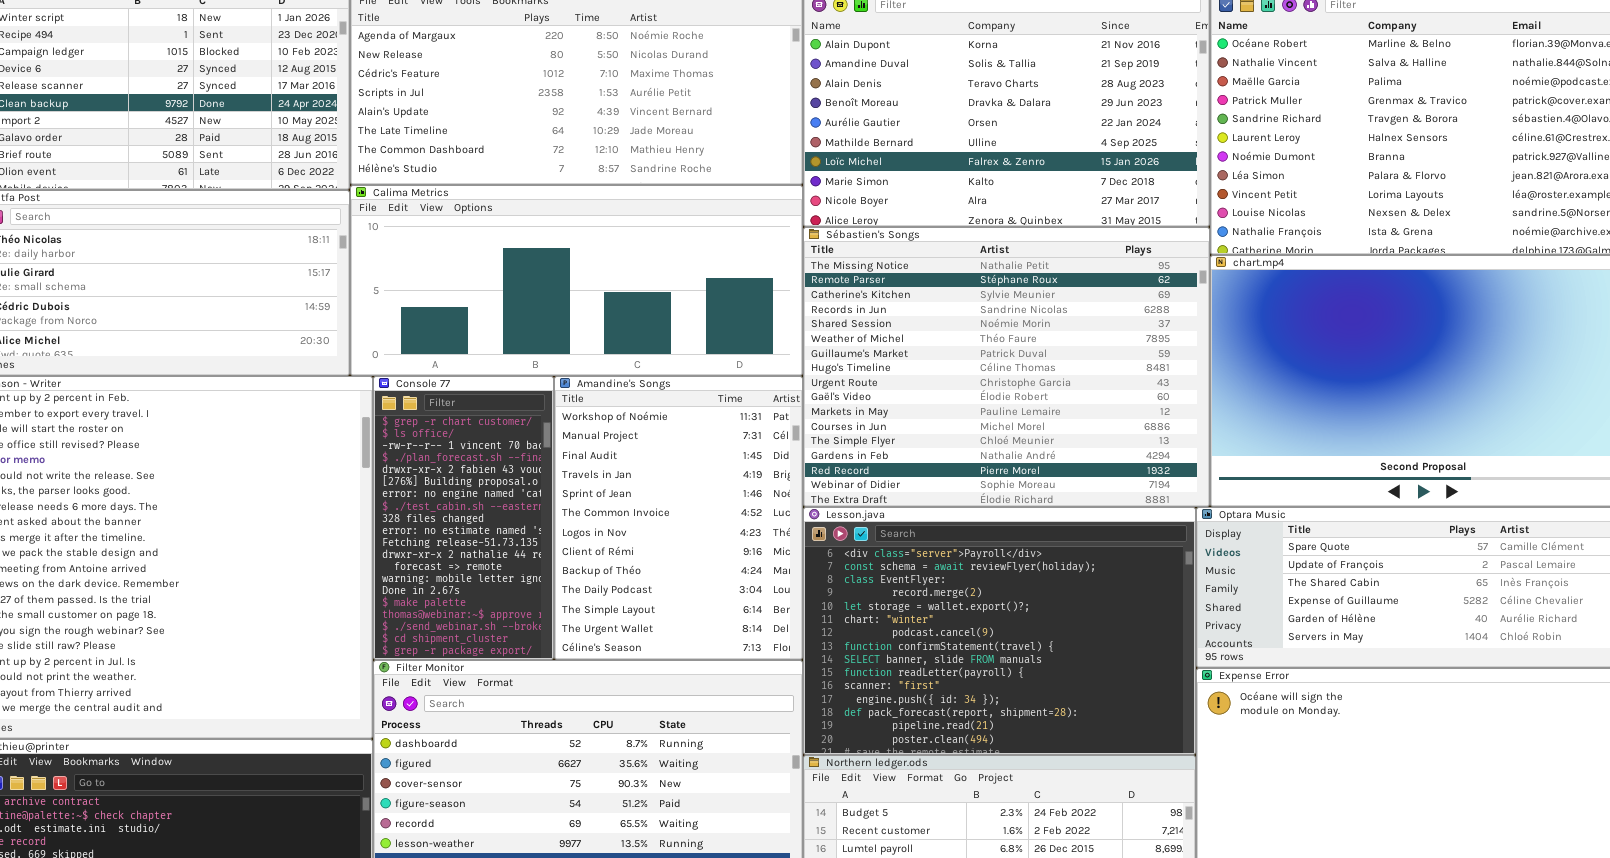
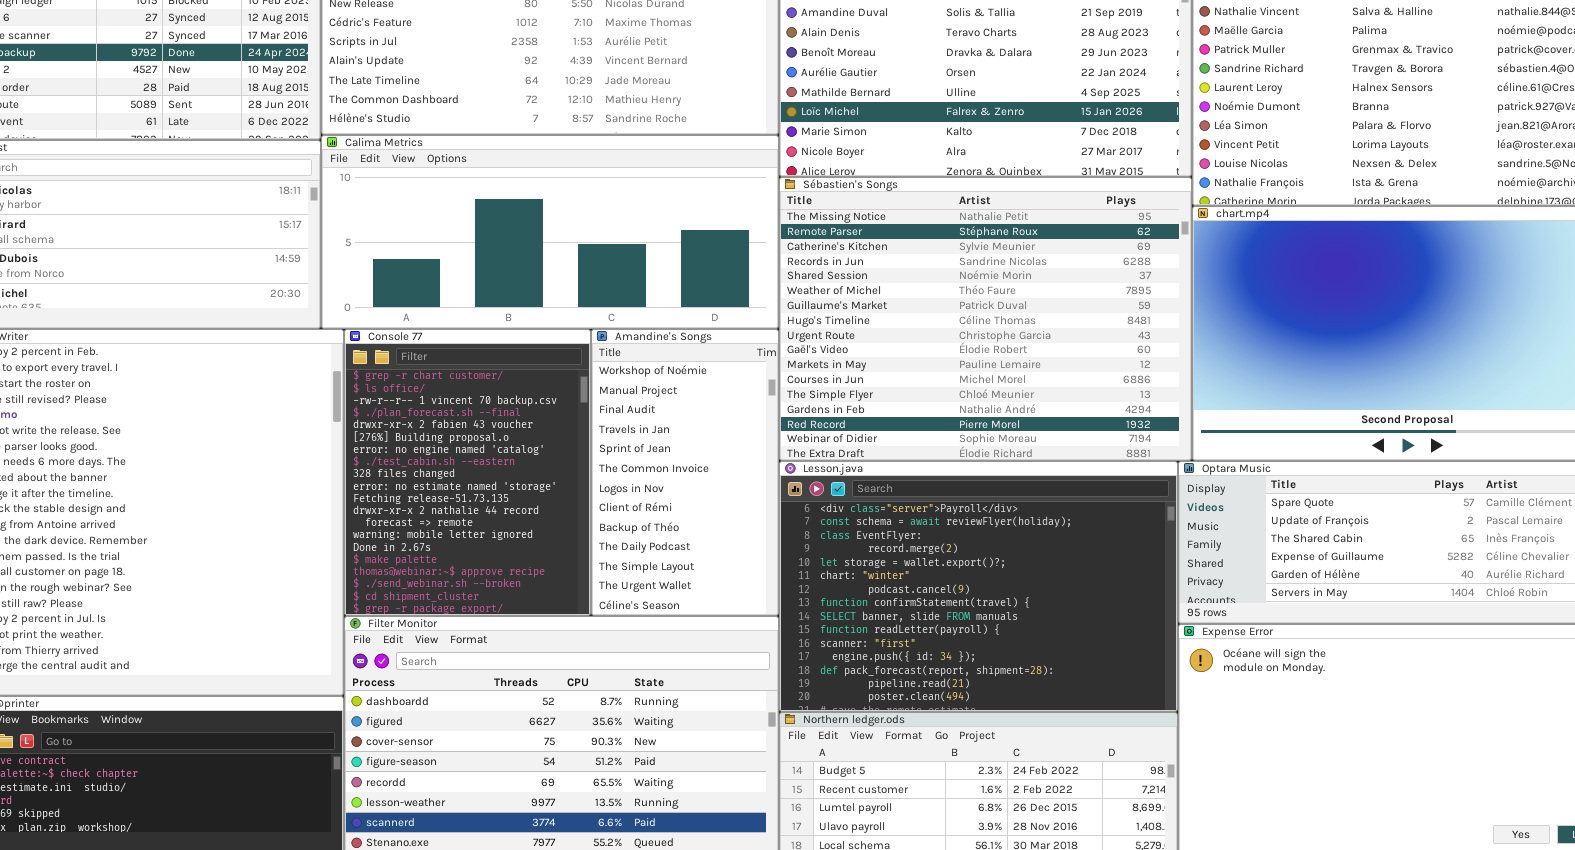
Console 77: [373,376,554,660] -> [344,329,591,616], resized
Amandine's Songs: [554,376,803,660] -> [591,329,779,616], resized

